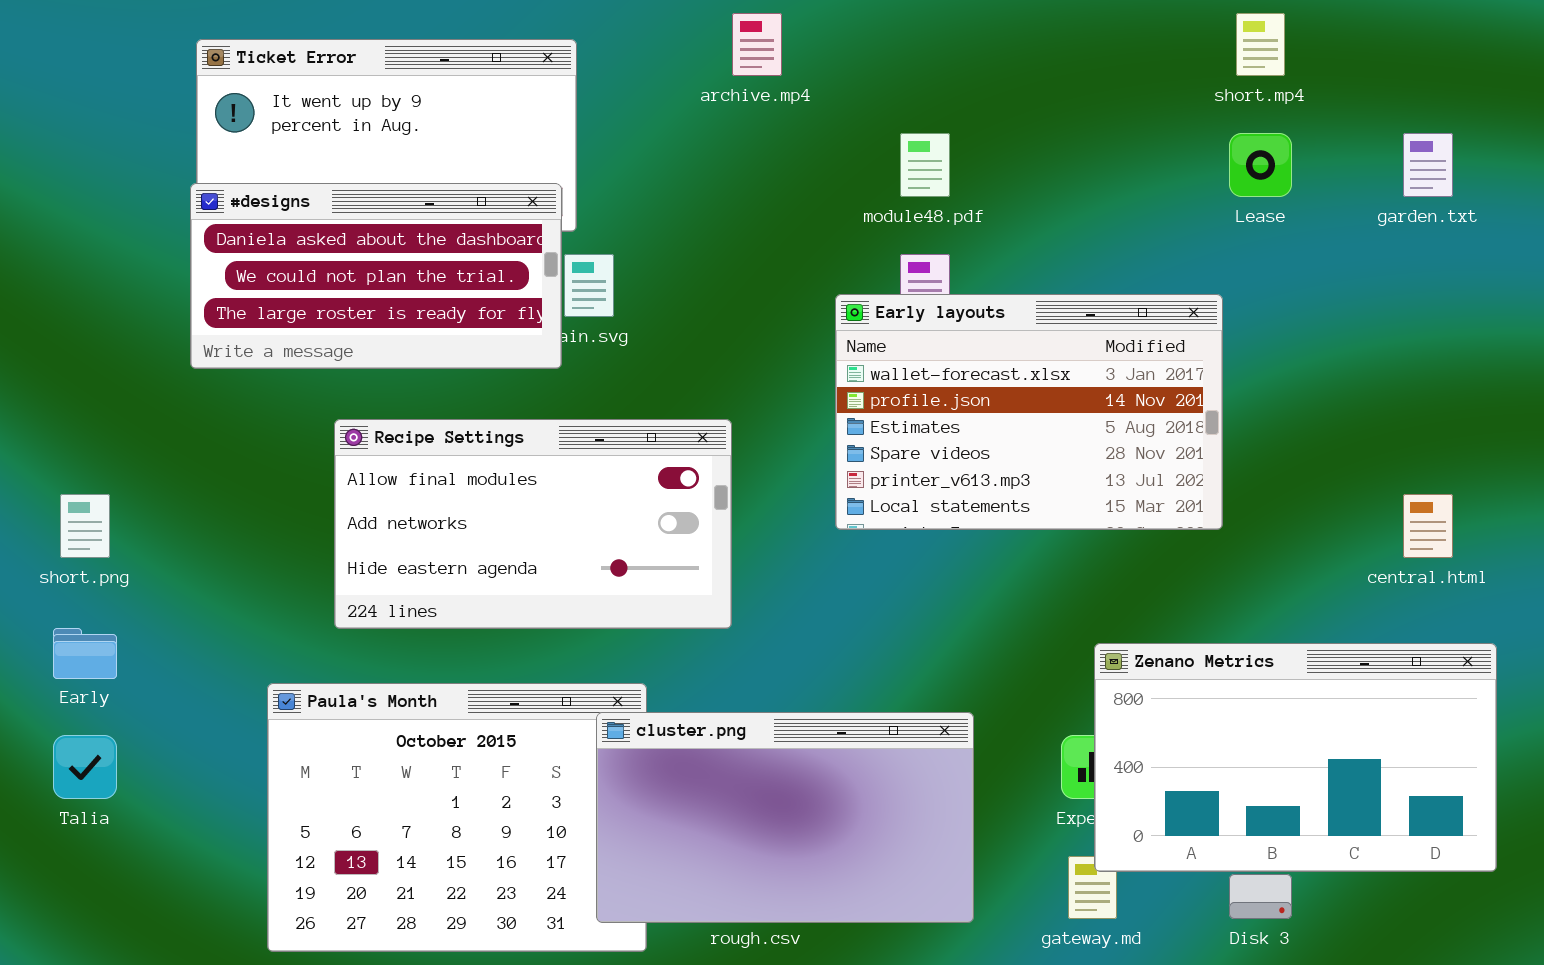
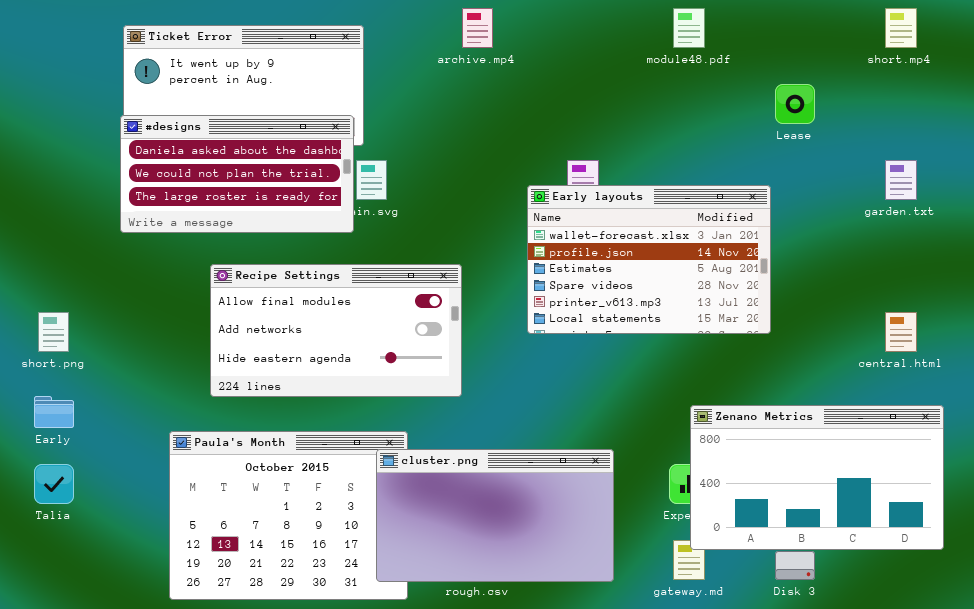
short.mp4: [1236,13,1285,76] -> [885,8,917,48], moved
module48.pdf: [900,133,950,197] -> [673,8,705,48], moved
garden.txt: [1403,133,1453,197] -> [885,160,917,200], moved

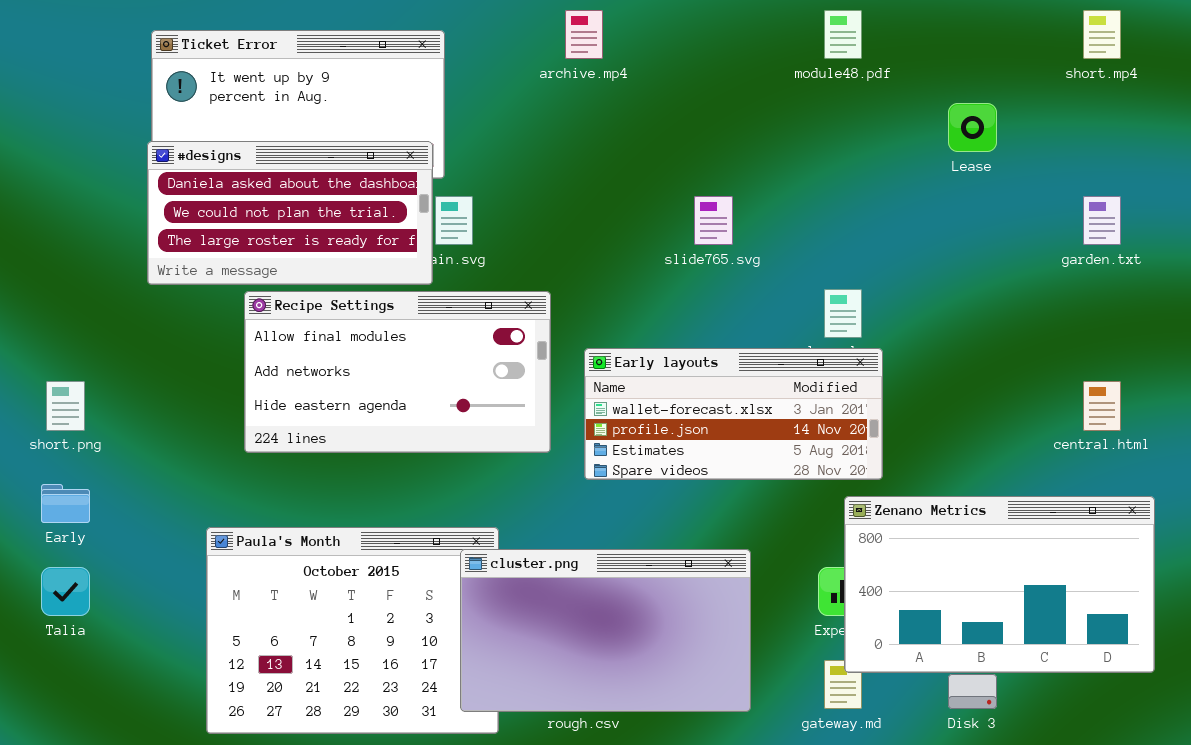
Early layouts: [527,185,771,334] -> [584,348,883,480], moved, resized
Recipe Settings: [210,264,462,397] -> [244,291,551,453], moved

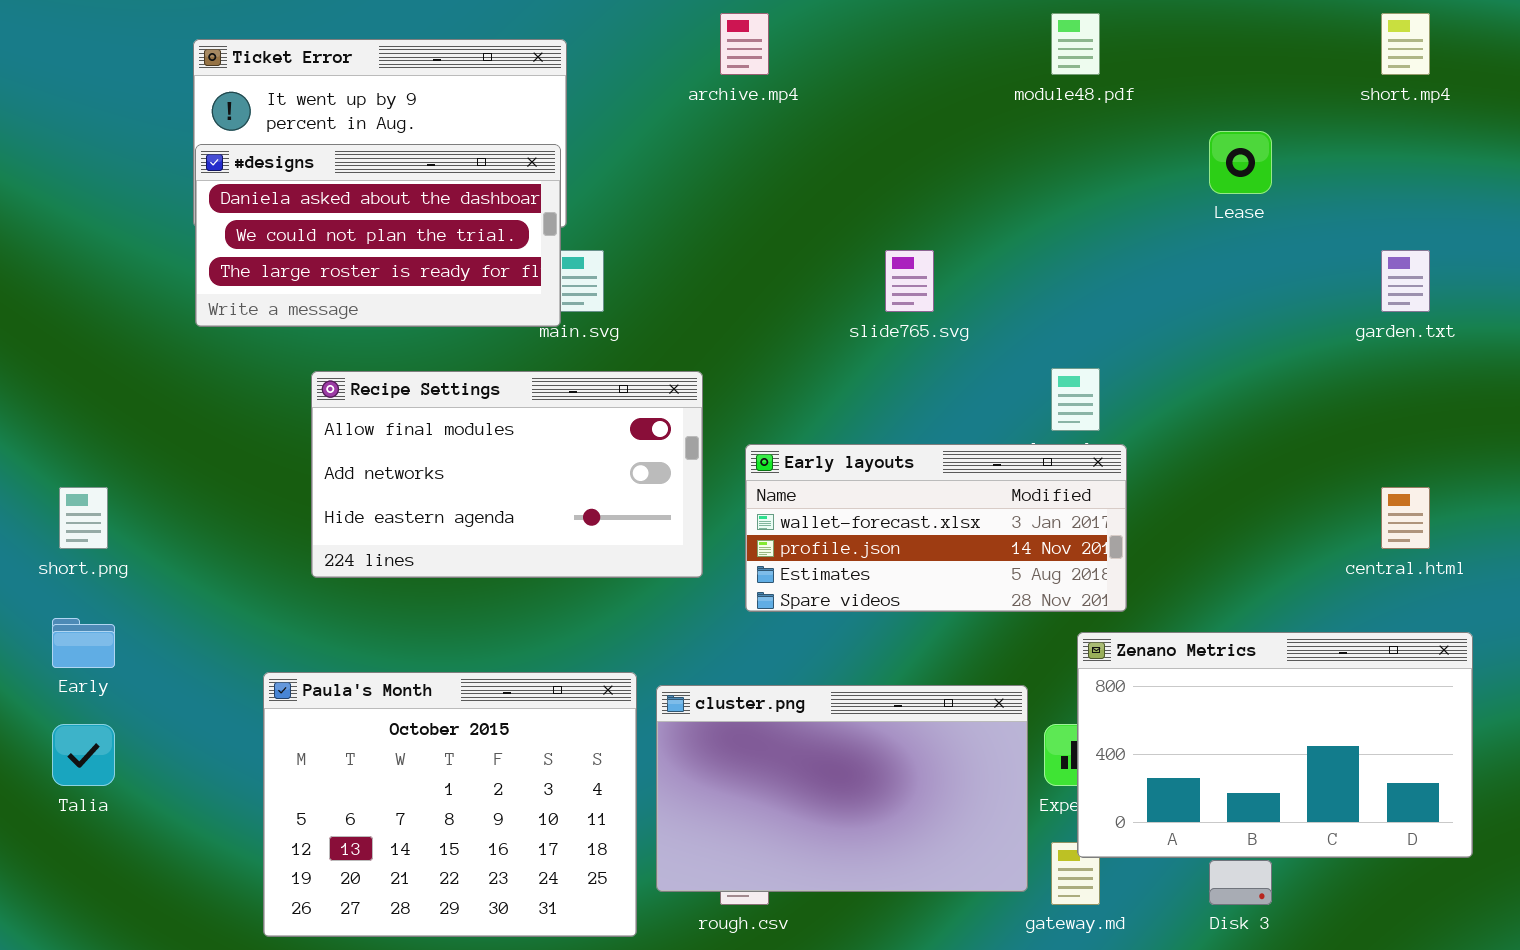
#designs: [147,141,433,285] -> [195,144,561,327], moved
cluster.png: [460,549,751,712] -> [656,685,1028,892], moved

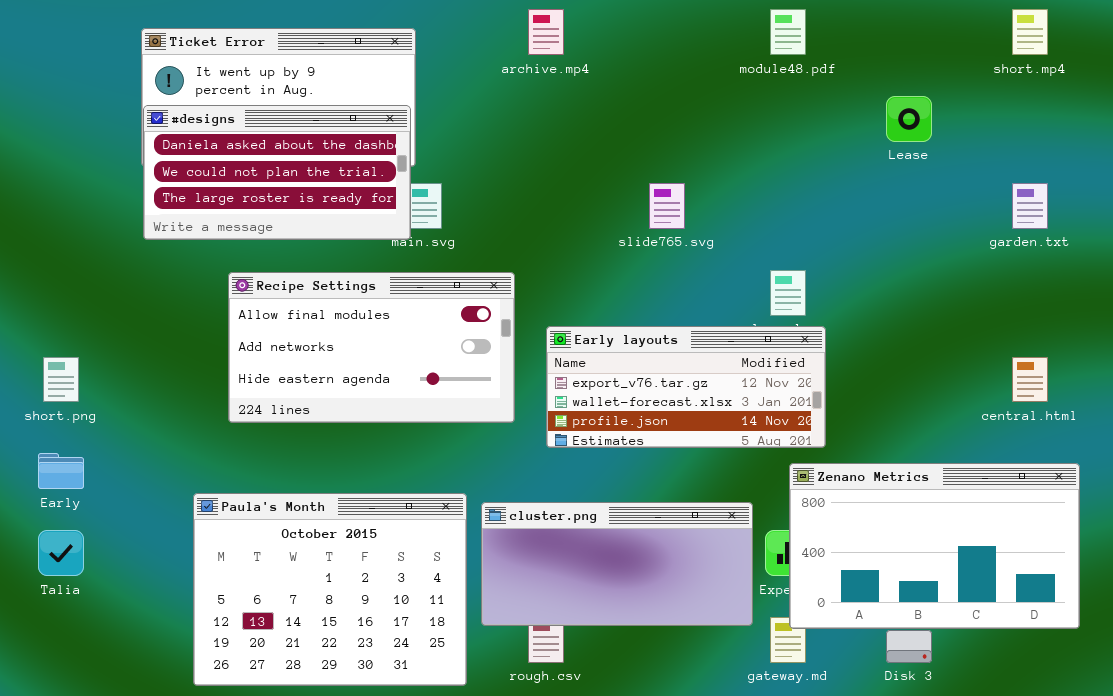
Early layouts: [745,444,1127,612] -> [546,326,826,448], scrolled up 1 row
cluster.png: [656,685,1028,892] -> [481,502,753,626], resized

